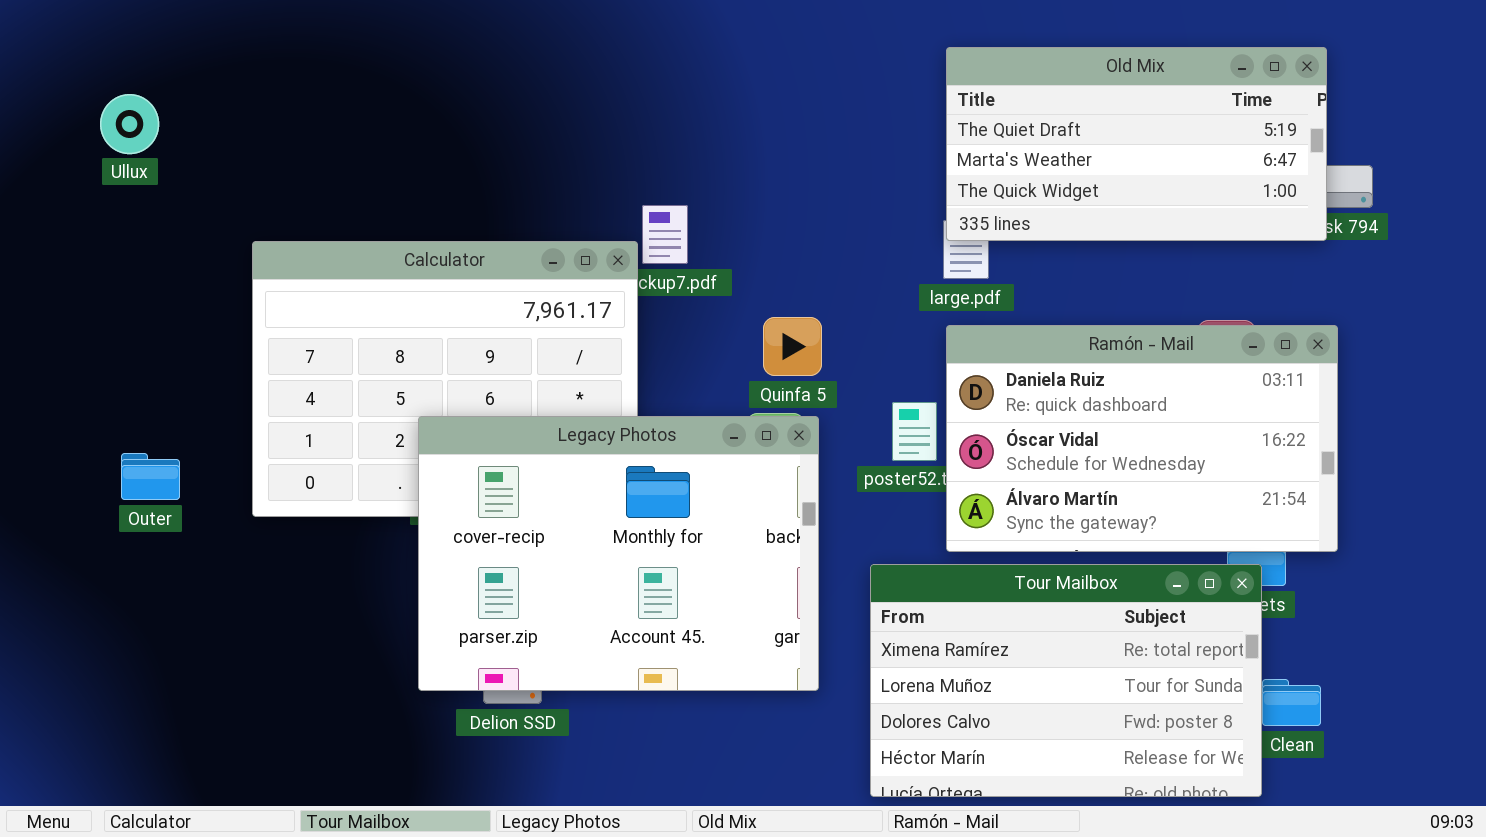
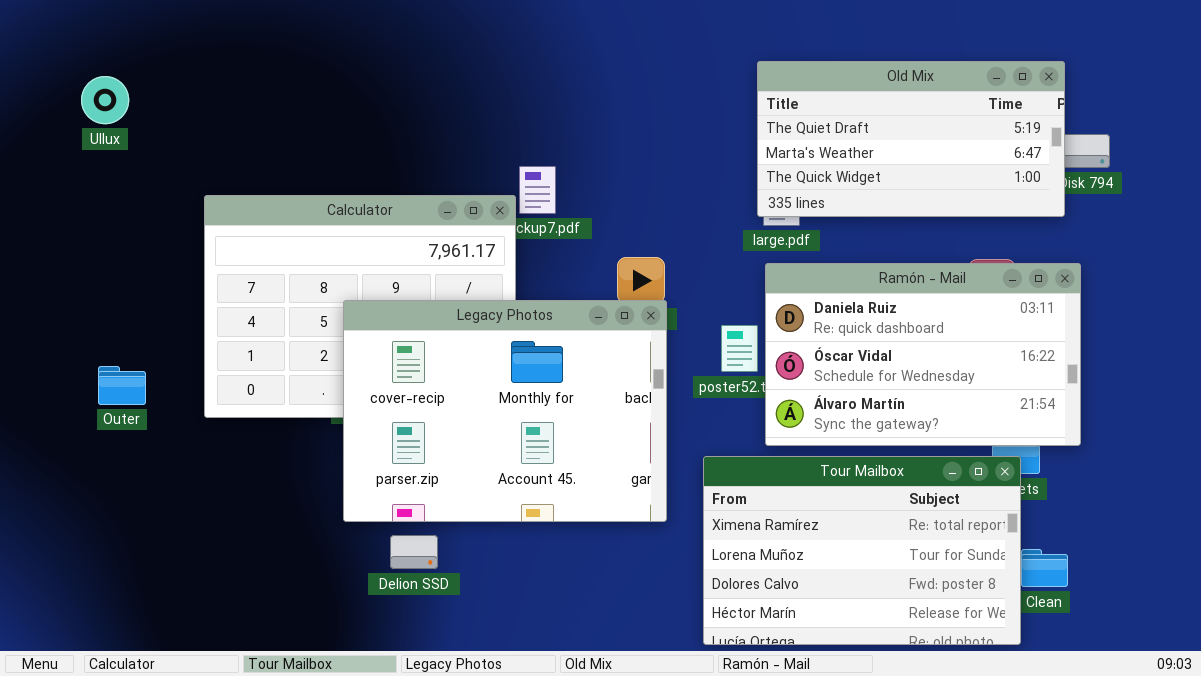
Old Mix: [946,47,1327,241] -> [757,61,1065,217], moved
Legacy Photos: [418,416,819,691] -> [343,300,667,522], moved

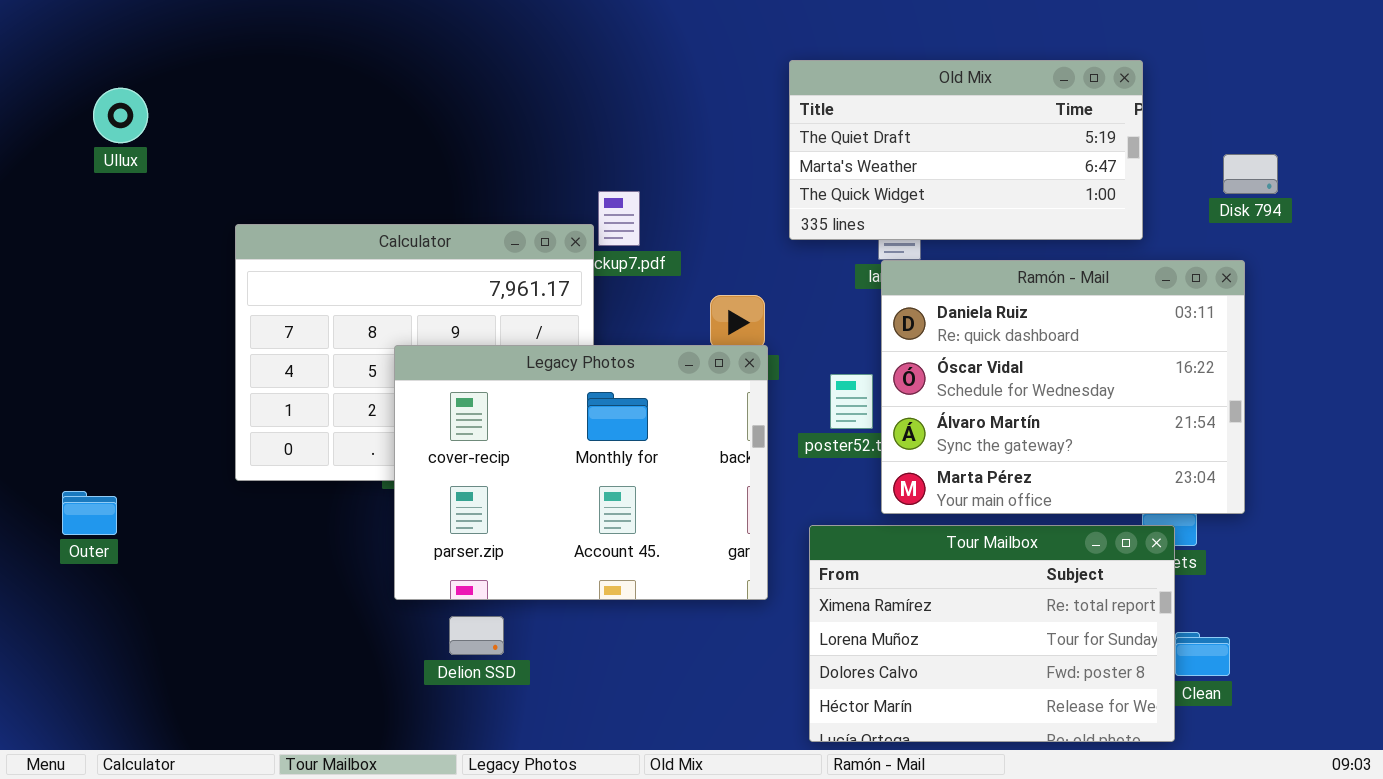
Old Mix: [757,61,1065,217] -> [789,60,1143,240], moved
Ramón - Mail: [765,263,1081,446] -> [881,260,1245,514], resized
Outer: [98,366,146,405] -> [62,491,117,535], moved

